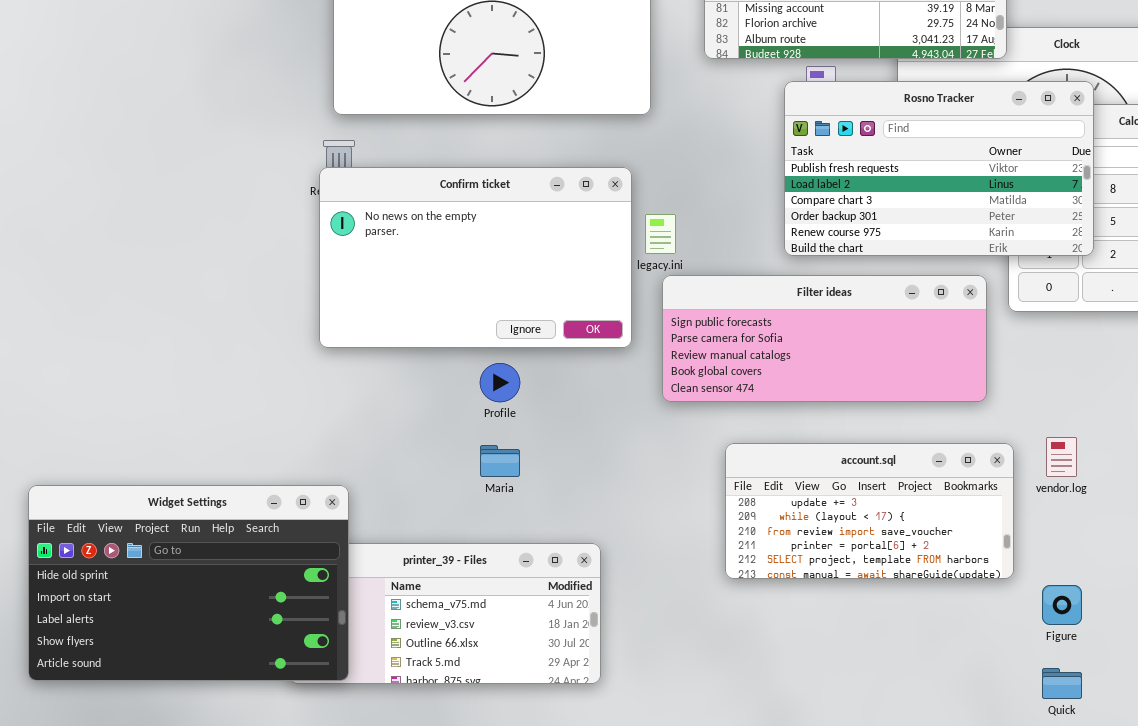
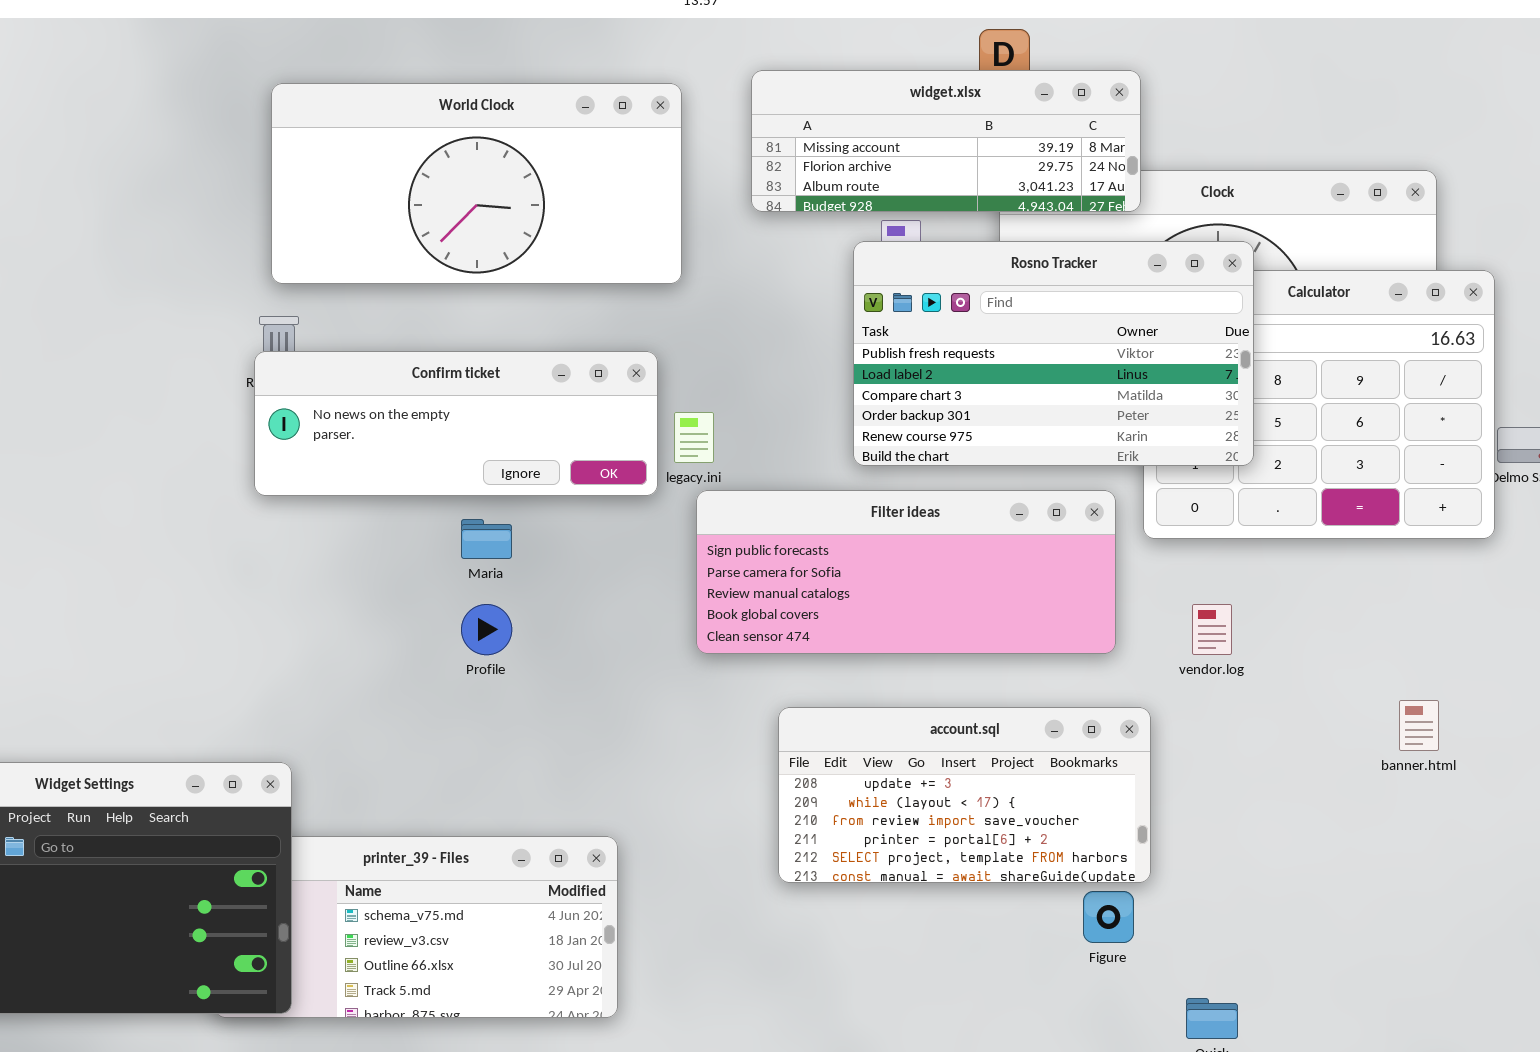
Confirm ticket: [319,167,632,348] -> [254,351,658,496], resized
vendor.log: [1046,437,1077,477] -> [1192,604,1232,655], moved
Maria: [480,445,520,477] -> [461,519,512,559], moved
Figure: [1042,585,1082,625] -> [1083,891,1134,943], moved

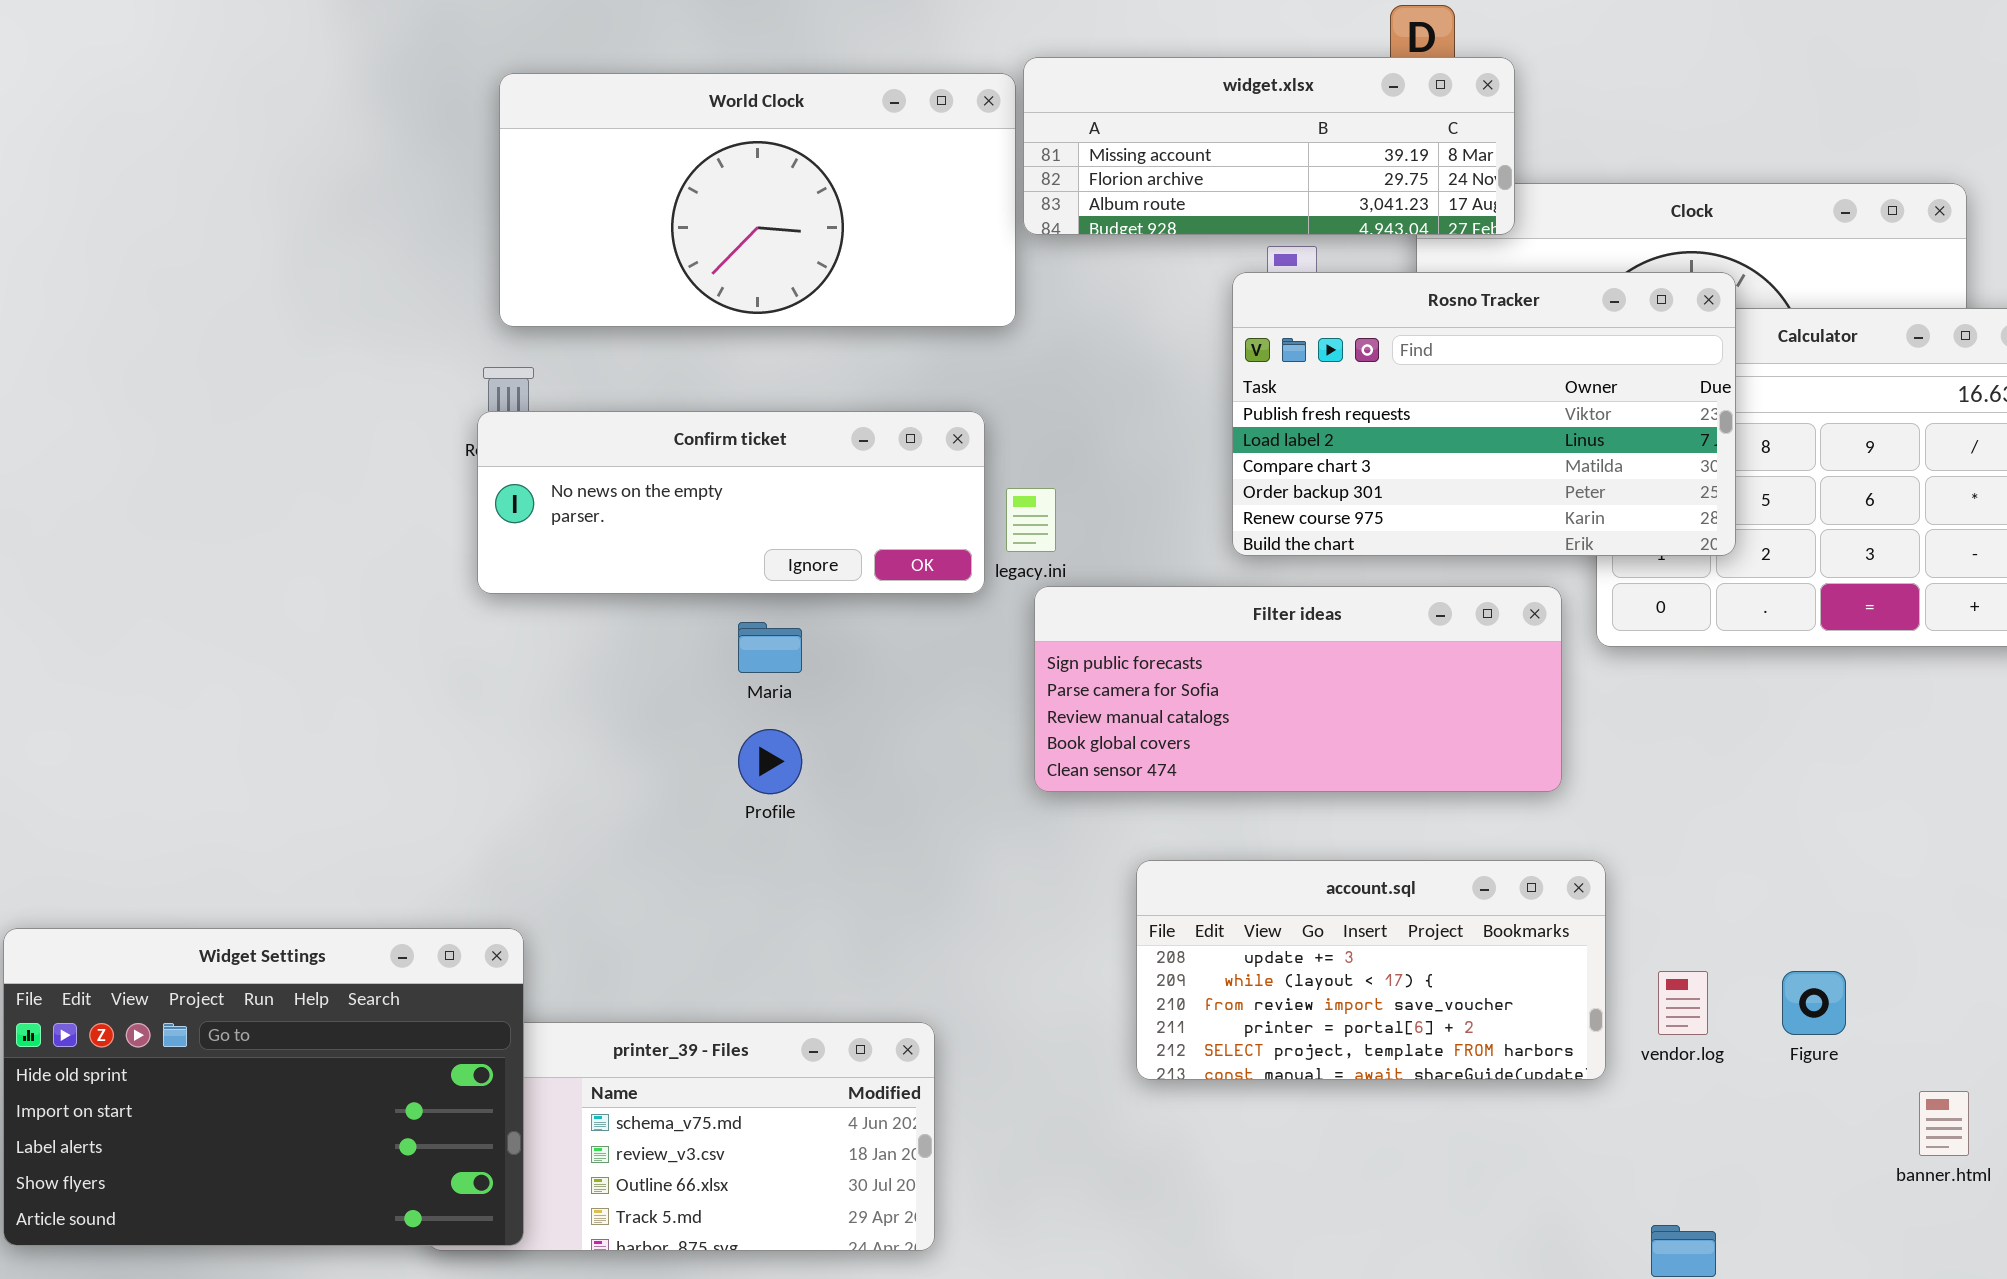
widget.xlsx: [751,70,1141,212] -> [1023,57,1515,235], moved
vendor.log: [1192,604,1232,655] -> [1658,971,1708,1035], moved
banner.html: [1399,700,1439,751] -> [1919,1091,1969,1156], moved
Figure: [1083,891,1134,943] -> [1782,971,1846,1035], moved

